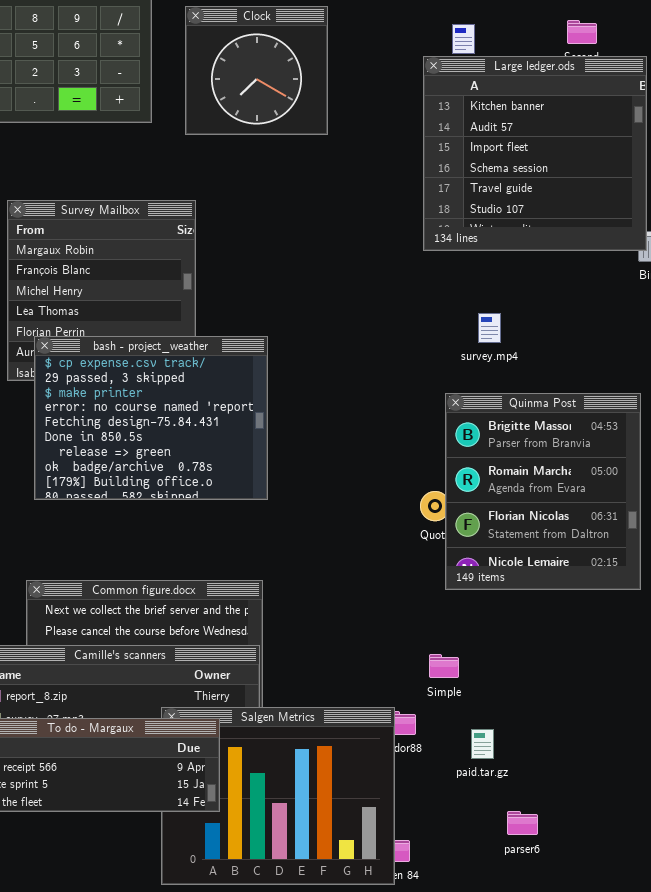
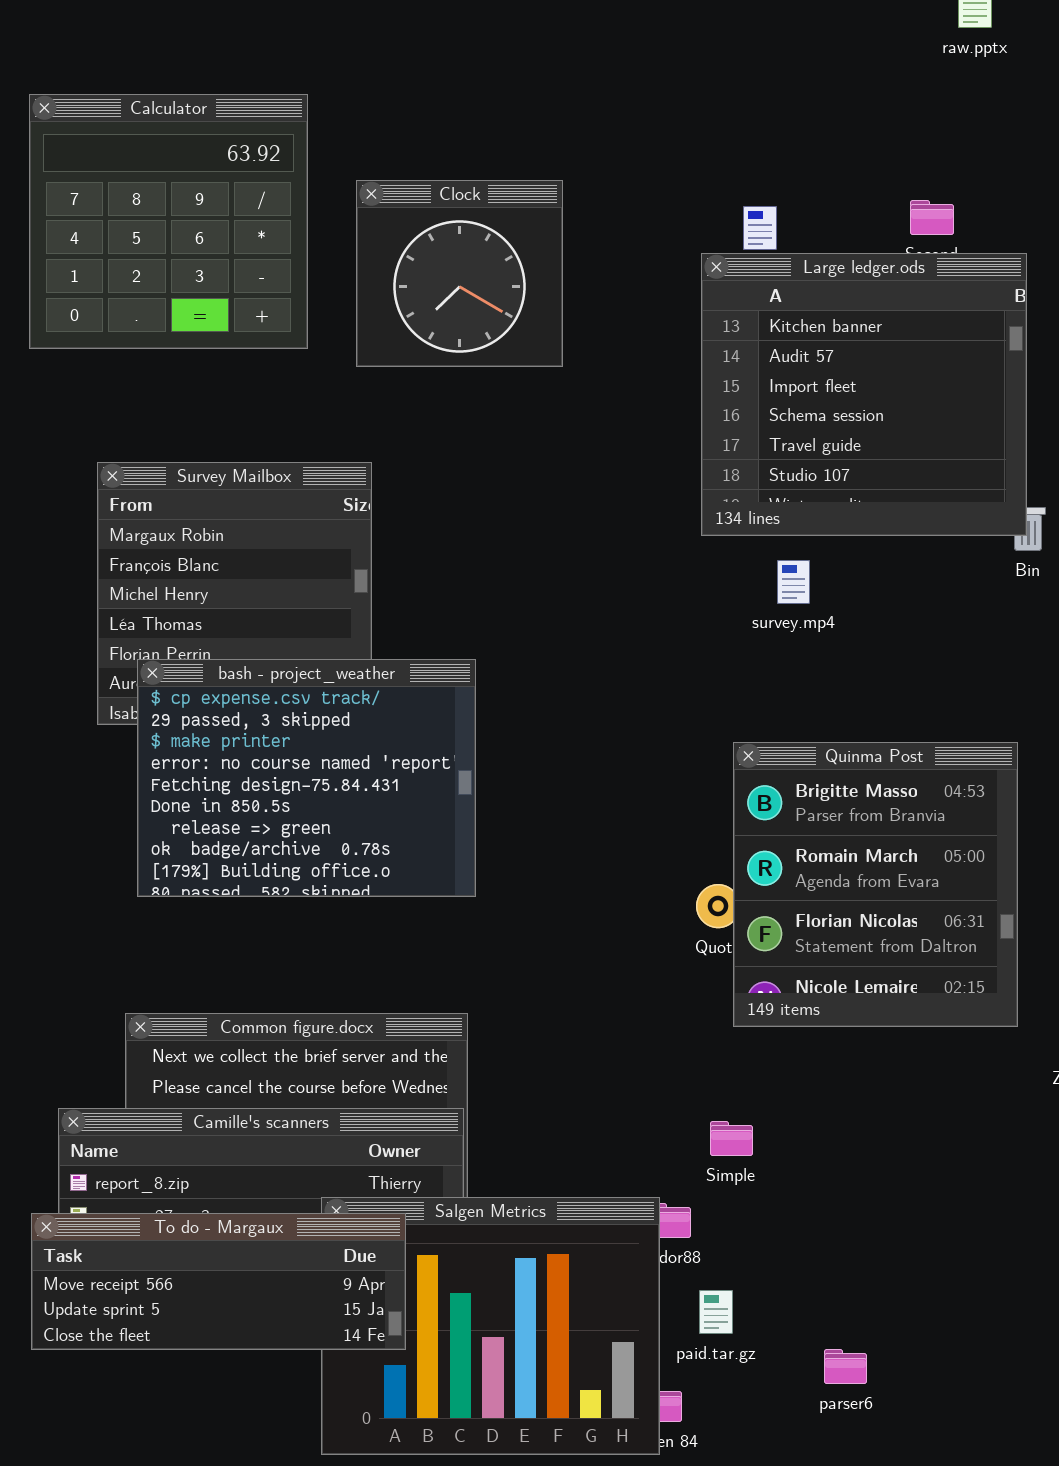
survey.mp4: [478,313,501,343] -> [777,560,810,604], moved
paid.tar.gz: [471,729,494,759] -> [699,1290,733,1334], moved

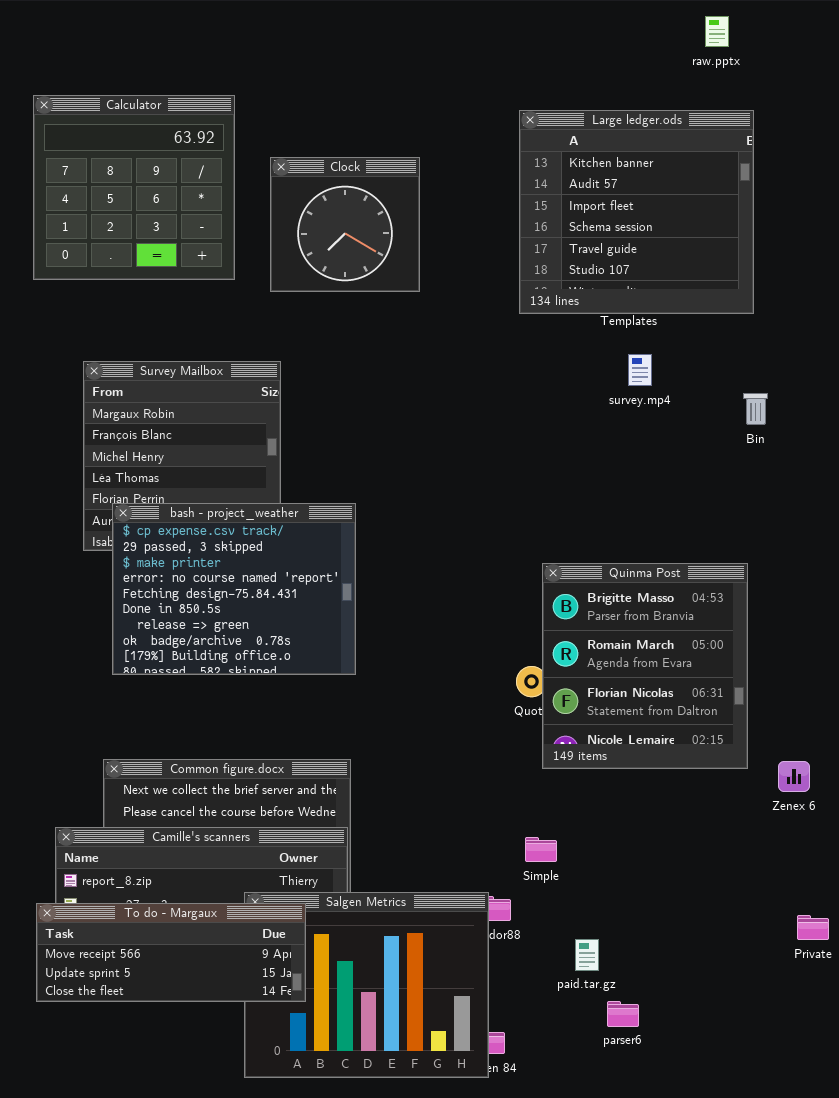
Large ledger.ods: [701,253,1027,536] -> [519,110,754,314], moved
survey.mp4: [777,560,810,604] -> [628,354,652,386], moved
paid.tar.gz: [699,1290,733,1334] -> [575,939,599,971], moved

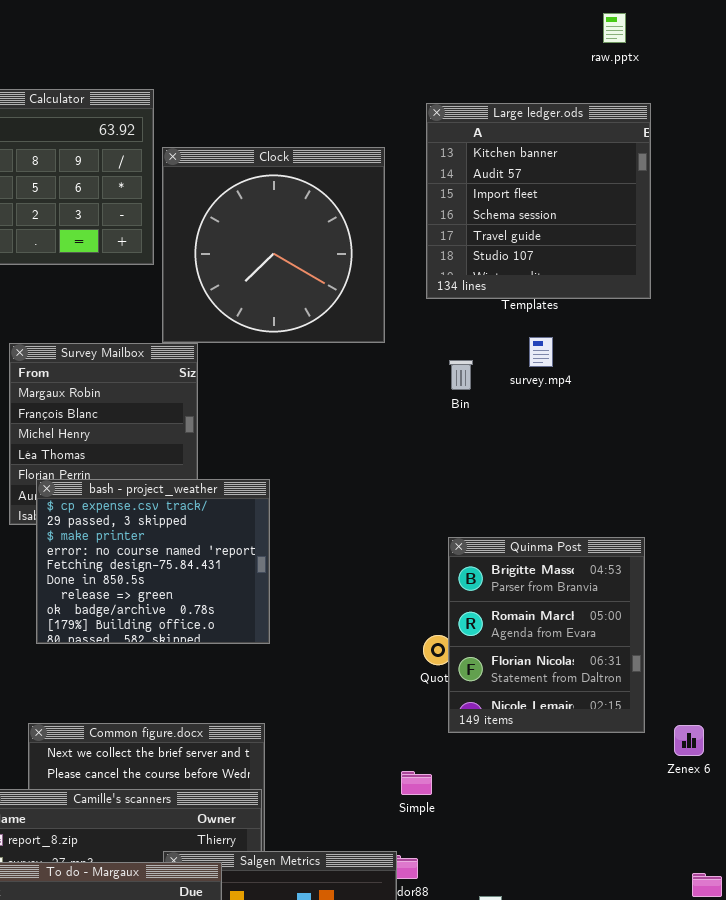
Clock: [270,157,420,292] -> [162,147,385,343], moved, resized
Bin: [743,393,768,425] -> [449,360,473,390], moved
Simple: [525,837,557,862] -> [401,771,432,795], moved

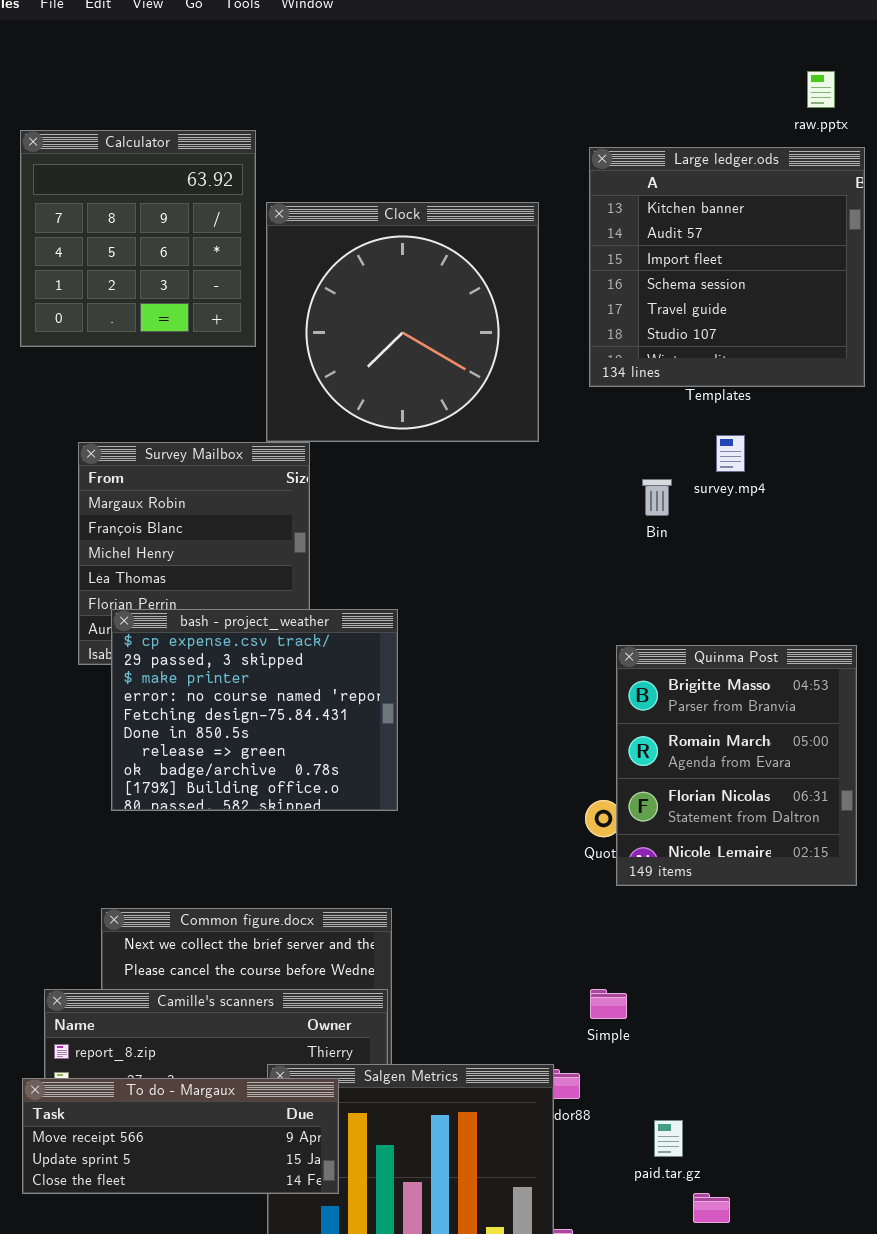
raw.pptx: [603,13,626,43] -> [807,71,835,108], moved
Bin: [449,360,473,390] -> [642,479,672,516], moved
Quinma Post: [448,537,645,733] -> [616,645,857,886], moved
Simple: [401,771,432,795] -> [590,989,627,1019], moved

